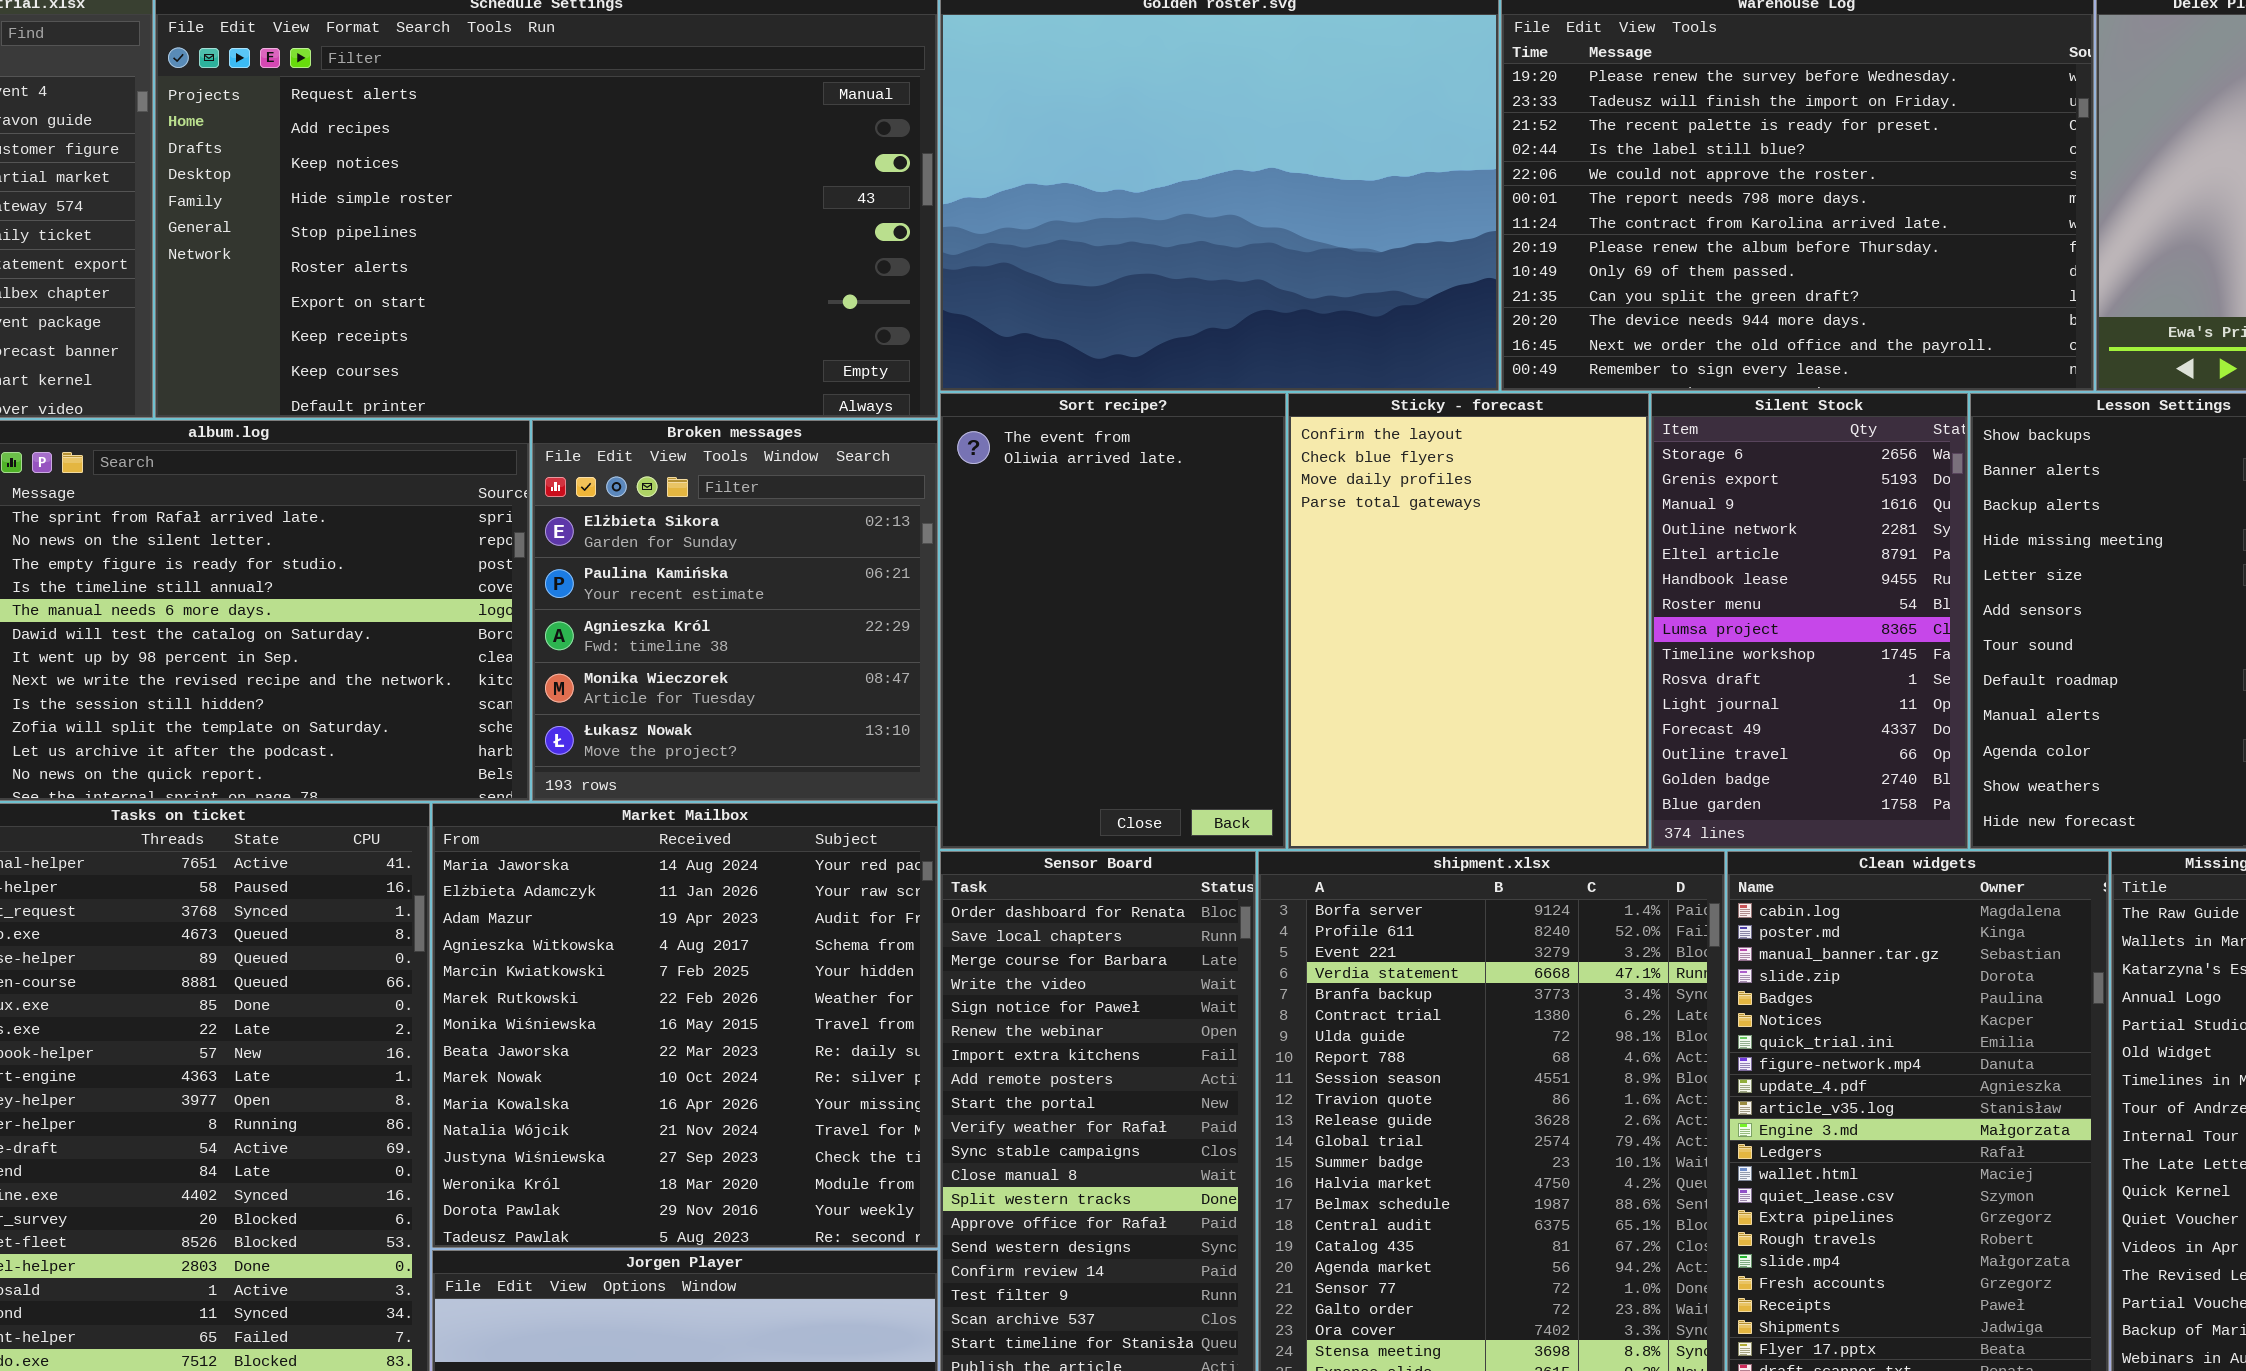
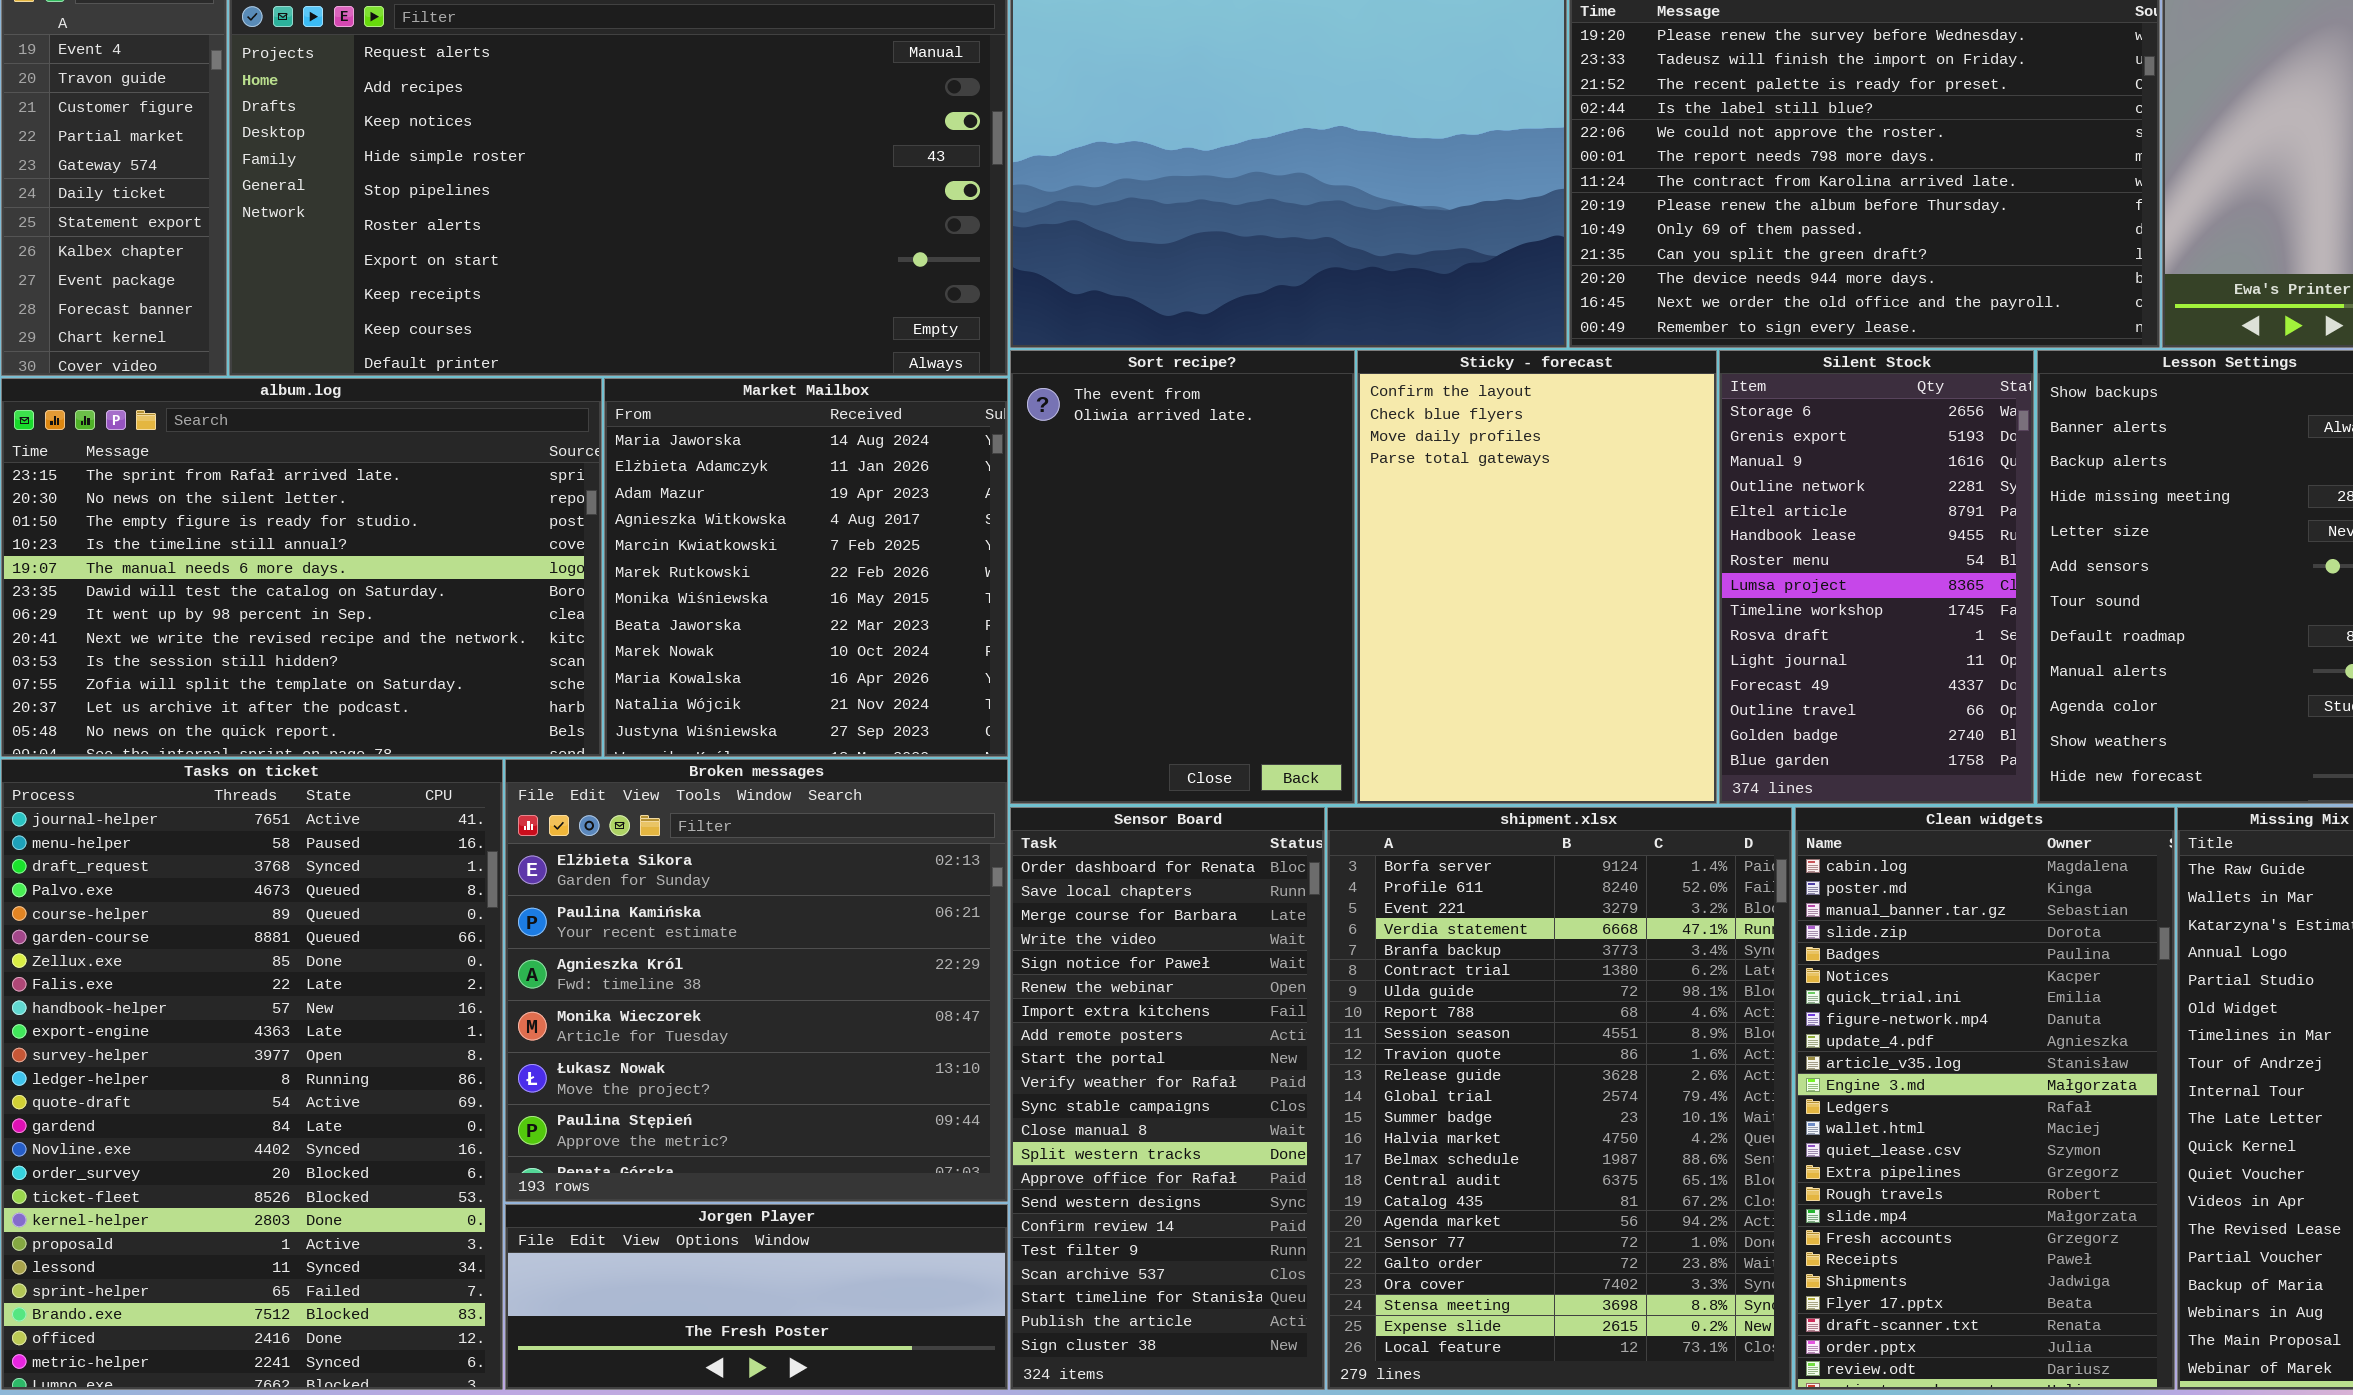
Broken messages: [532,420,938,801] -> [505,759,1008,1202], moved, resized
Market Mailbox: [432,803,938,1248] -> [604,378,1008,757], moved, resized

